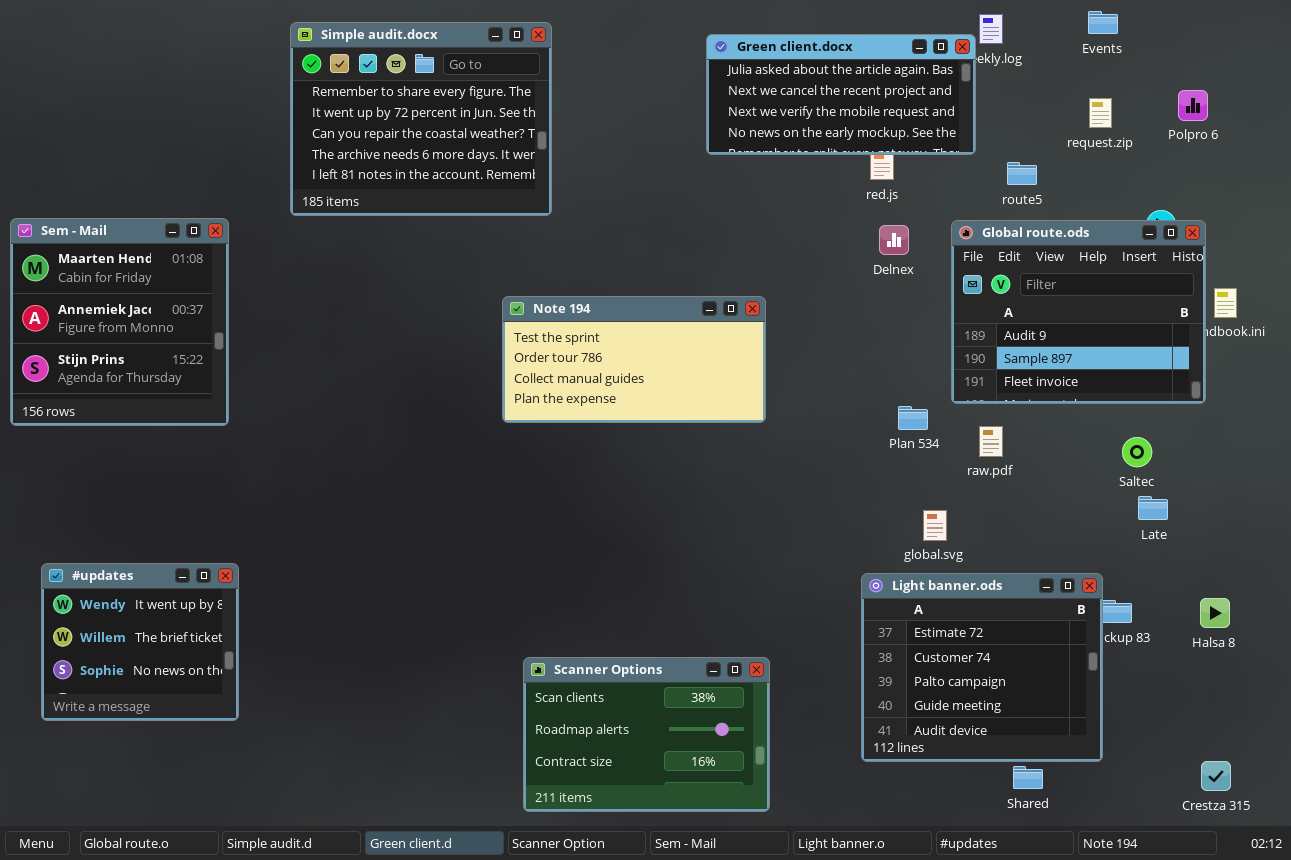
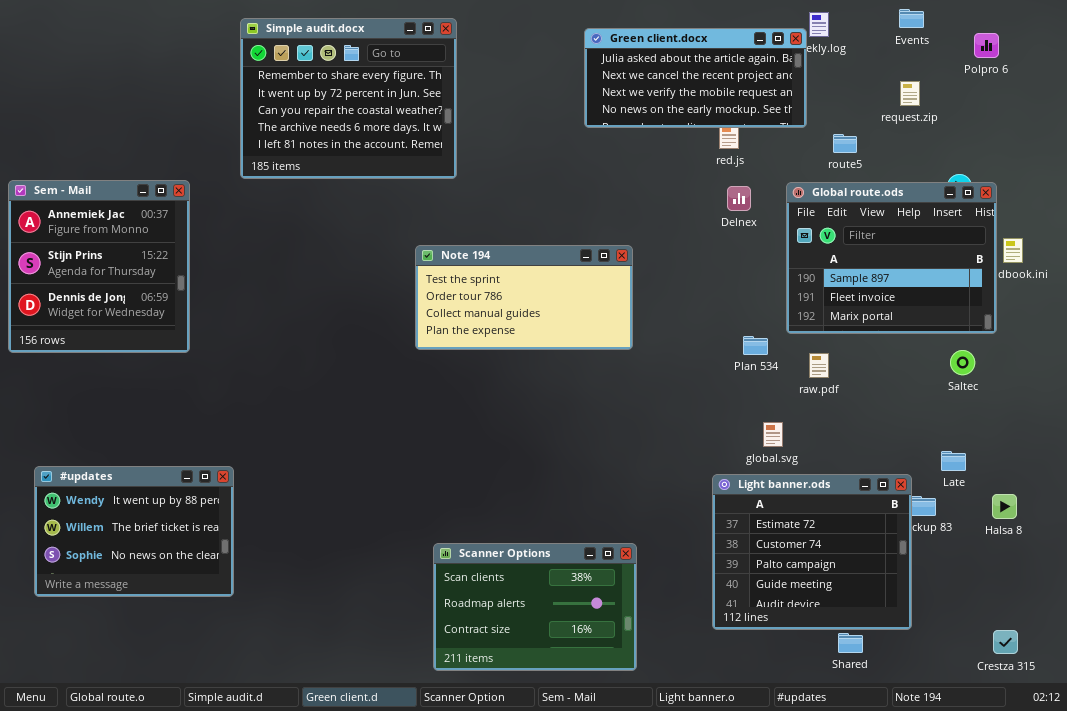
Polpro 6: [1178,90,1208,121] -> [974,33,999,58], moved
Sem - Mail: [10,218,229,426] -> [8,180,190,353], scrolled down 1 row
Global route.ods: [951,220,1206,404] -> [786,182,997,334], scrolled down 1 row
Saltec: [1122,437,1152,467] -> [950,350,975,375], moved
Late: [1138,496,1168,520] -> [941,451,966,471], moved
#updates: [41,563,239,721] -> [34,466,234,597], resized

